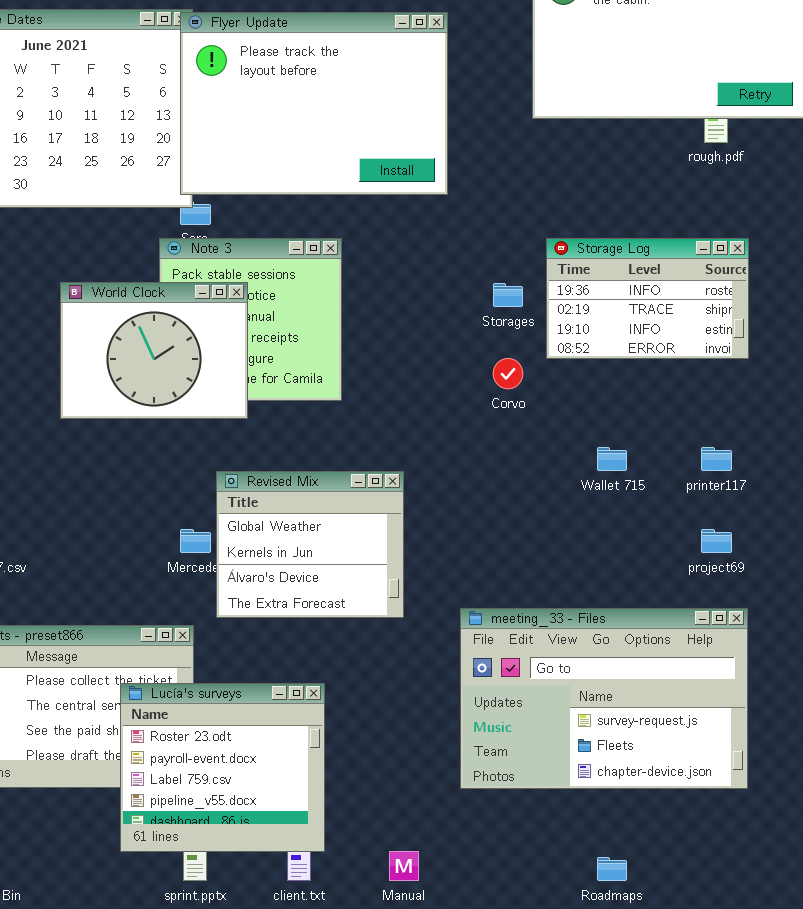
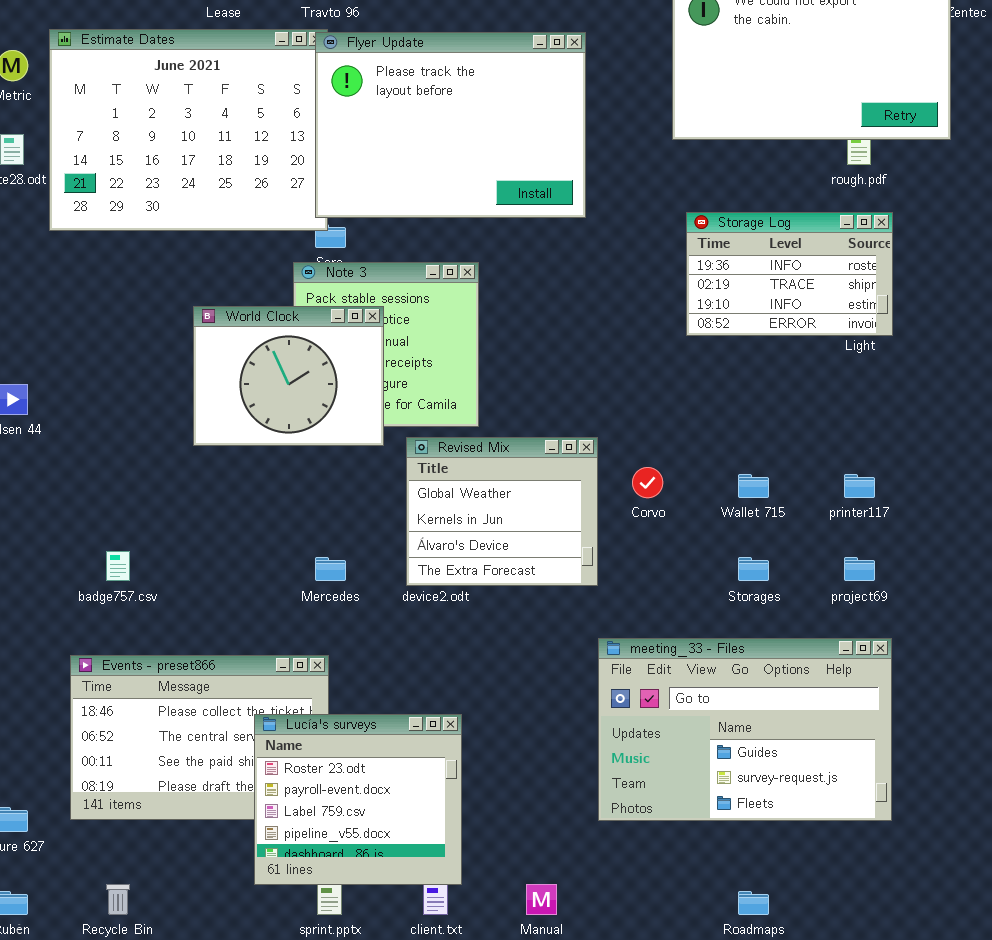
Storage Log: [546,238,749,359] -> [686,212,893,336], moved
Storages: [493,283,523,307] -> [738,557,769,581], moved
Corvo: [493,358,523,389] -> [632,467,663,498], moved
Revised Mix: [216,471,404,618] -> [406,437,598,586], moved
meeting_33 - Files: [460,608,748,789] -> [598,638,892,821], scrolled up 1 row

